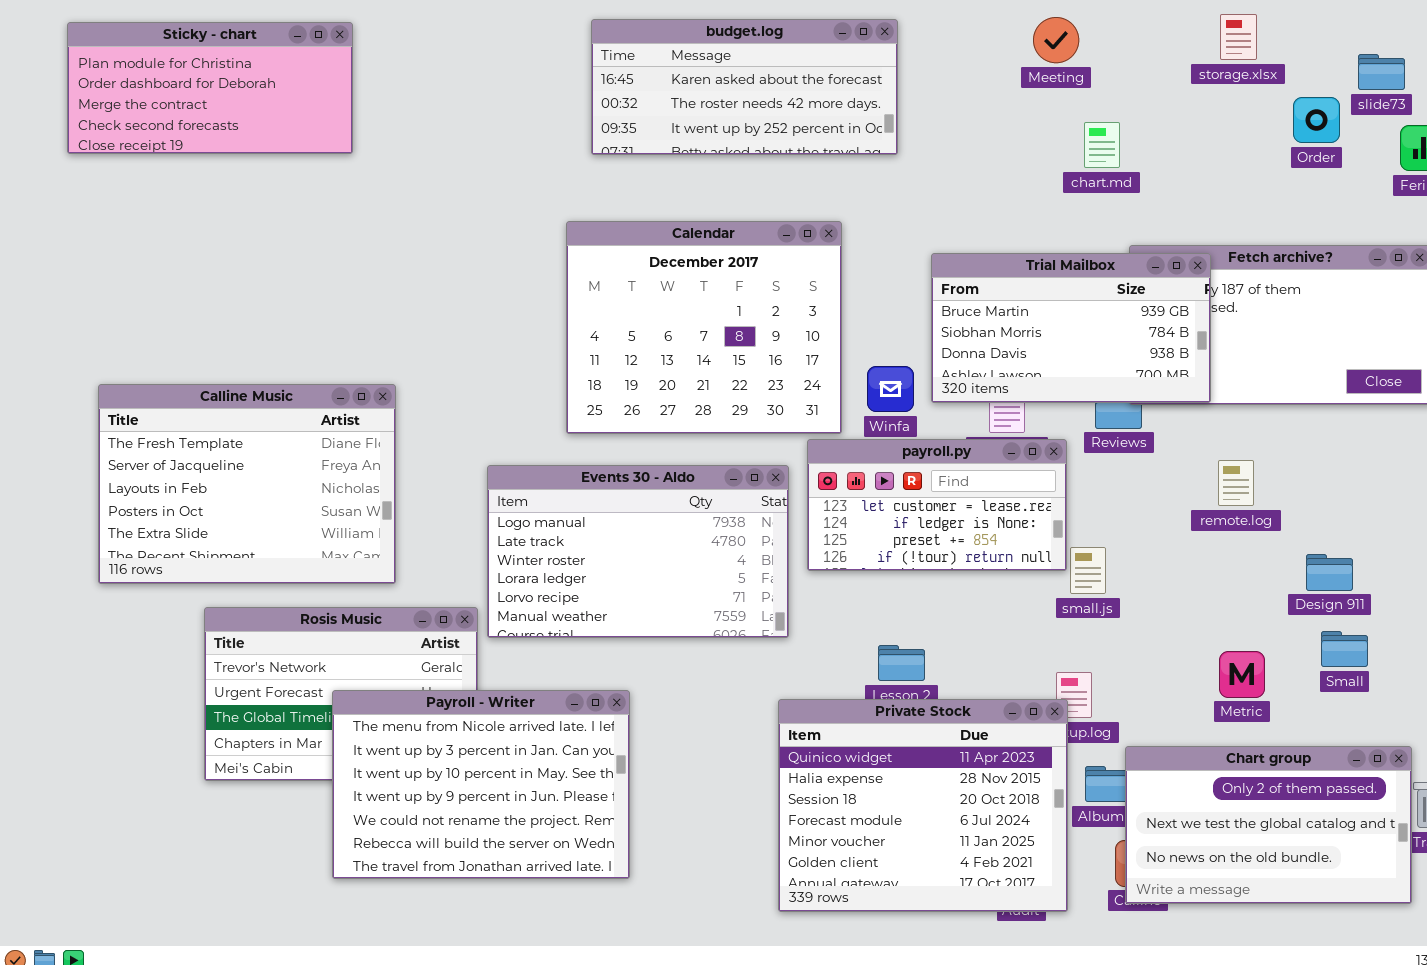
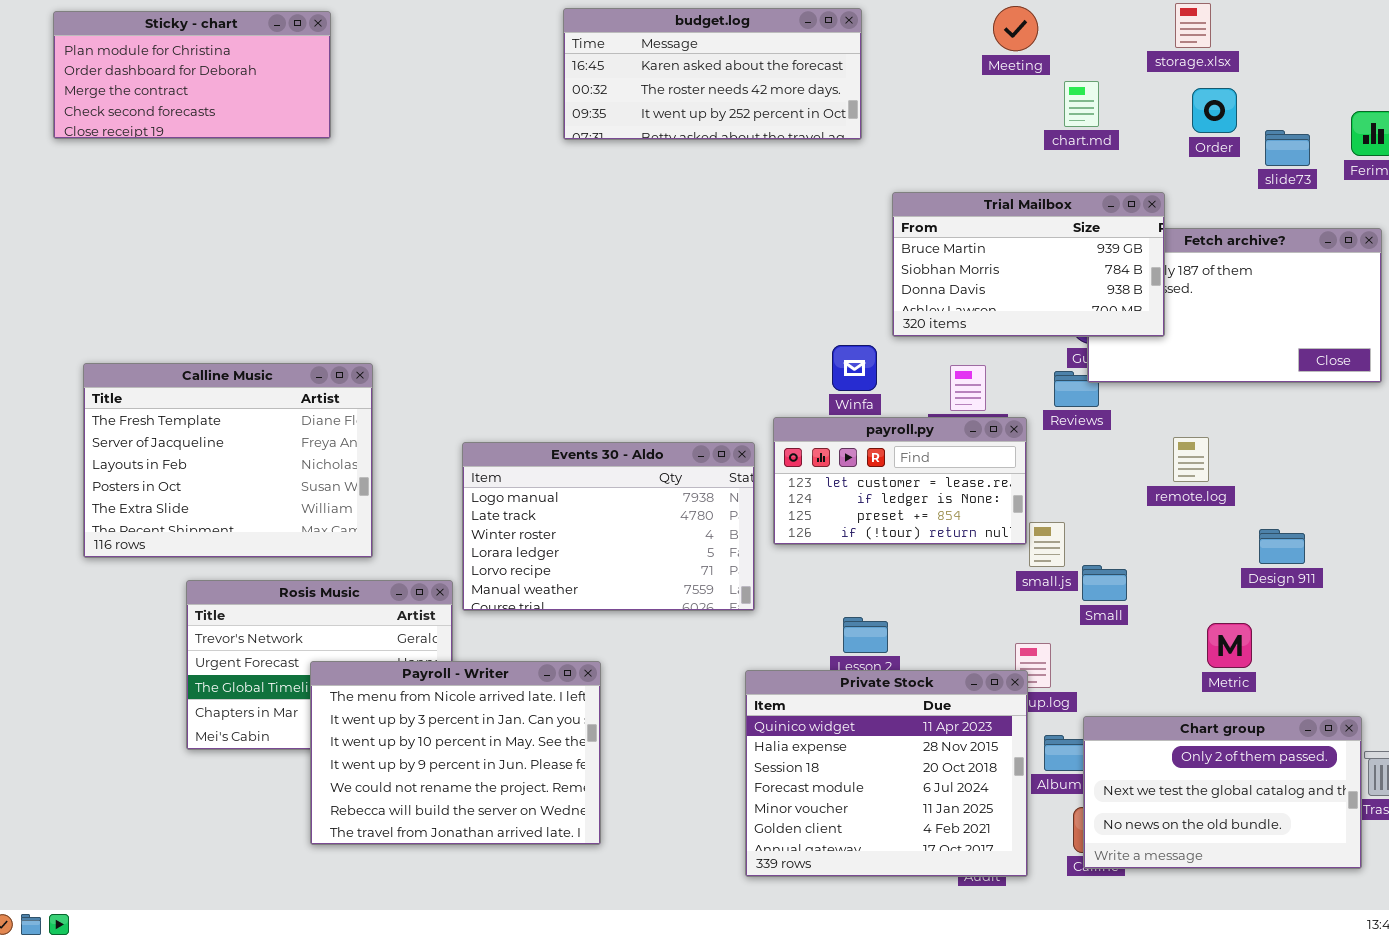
slide73: [1358,54,1405,90] -> [1265,130,1310,166], moved
Order: [1293,97,1340,143] -> [1192,88,1237,133], moved
chart.md: [1084,122,1120,168] -> [1064,81,1099,127], moved
Calendar: [566,221,842,434] -> none, closed
Trial Mailbox: [931,253,1211,403] -> [892,192,1165,337], moved
Small: [1321,631,1368,667] -> [1082,565,1127,601], moved
Metric: [1219,651,1265,698] -> [1207,623,1252,668], moved

